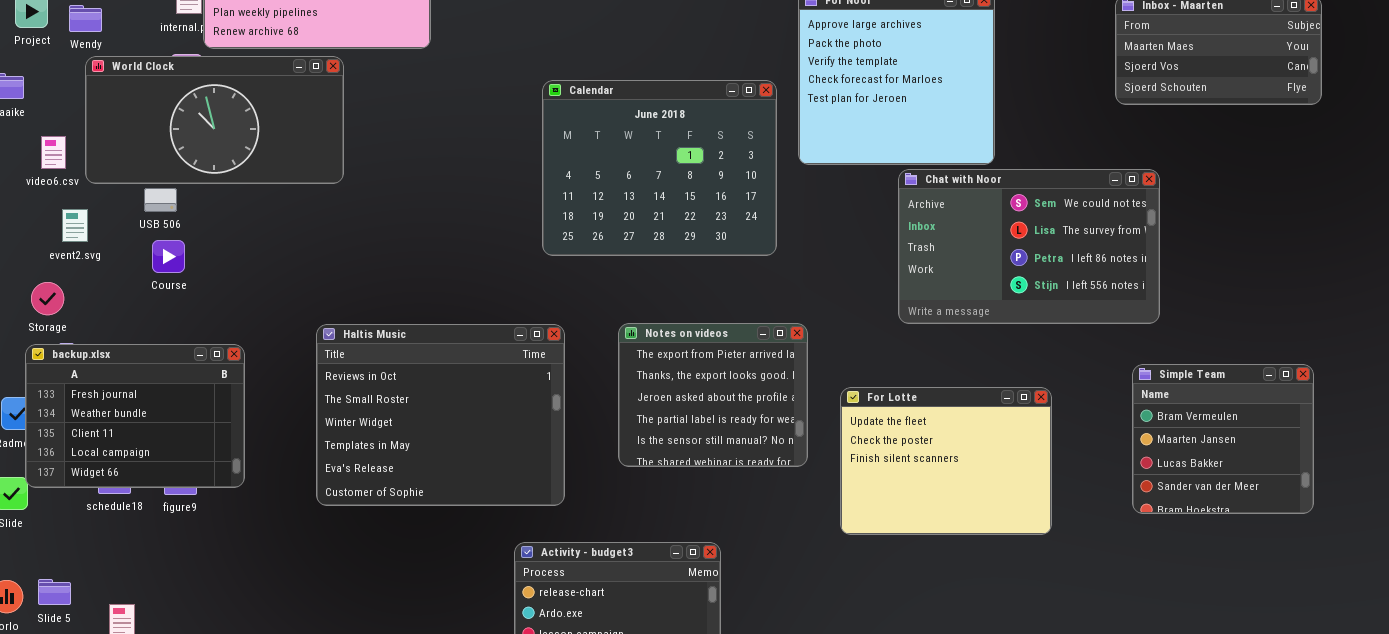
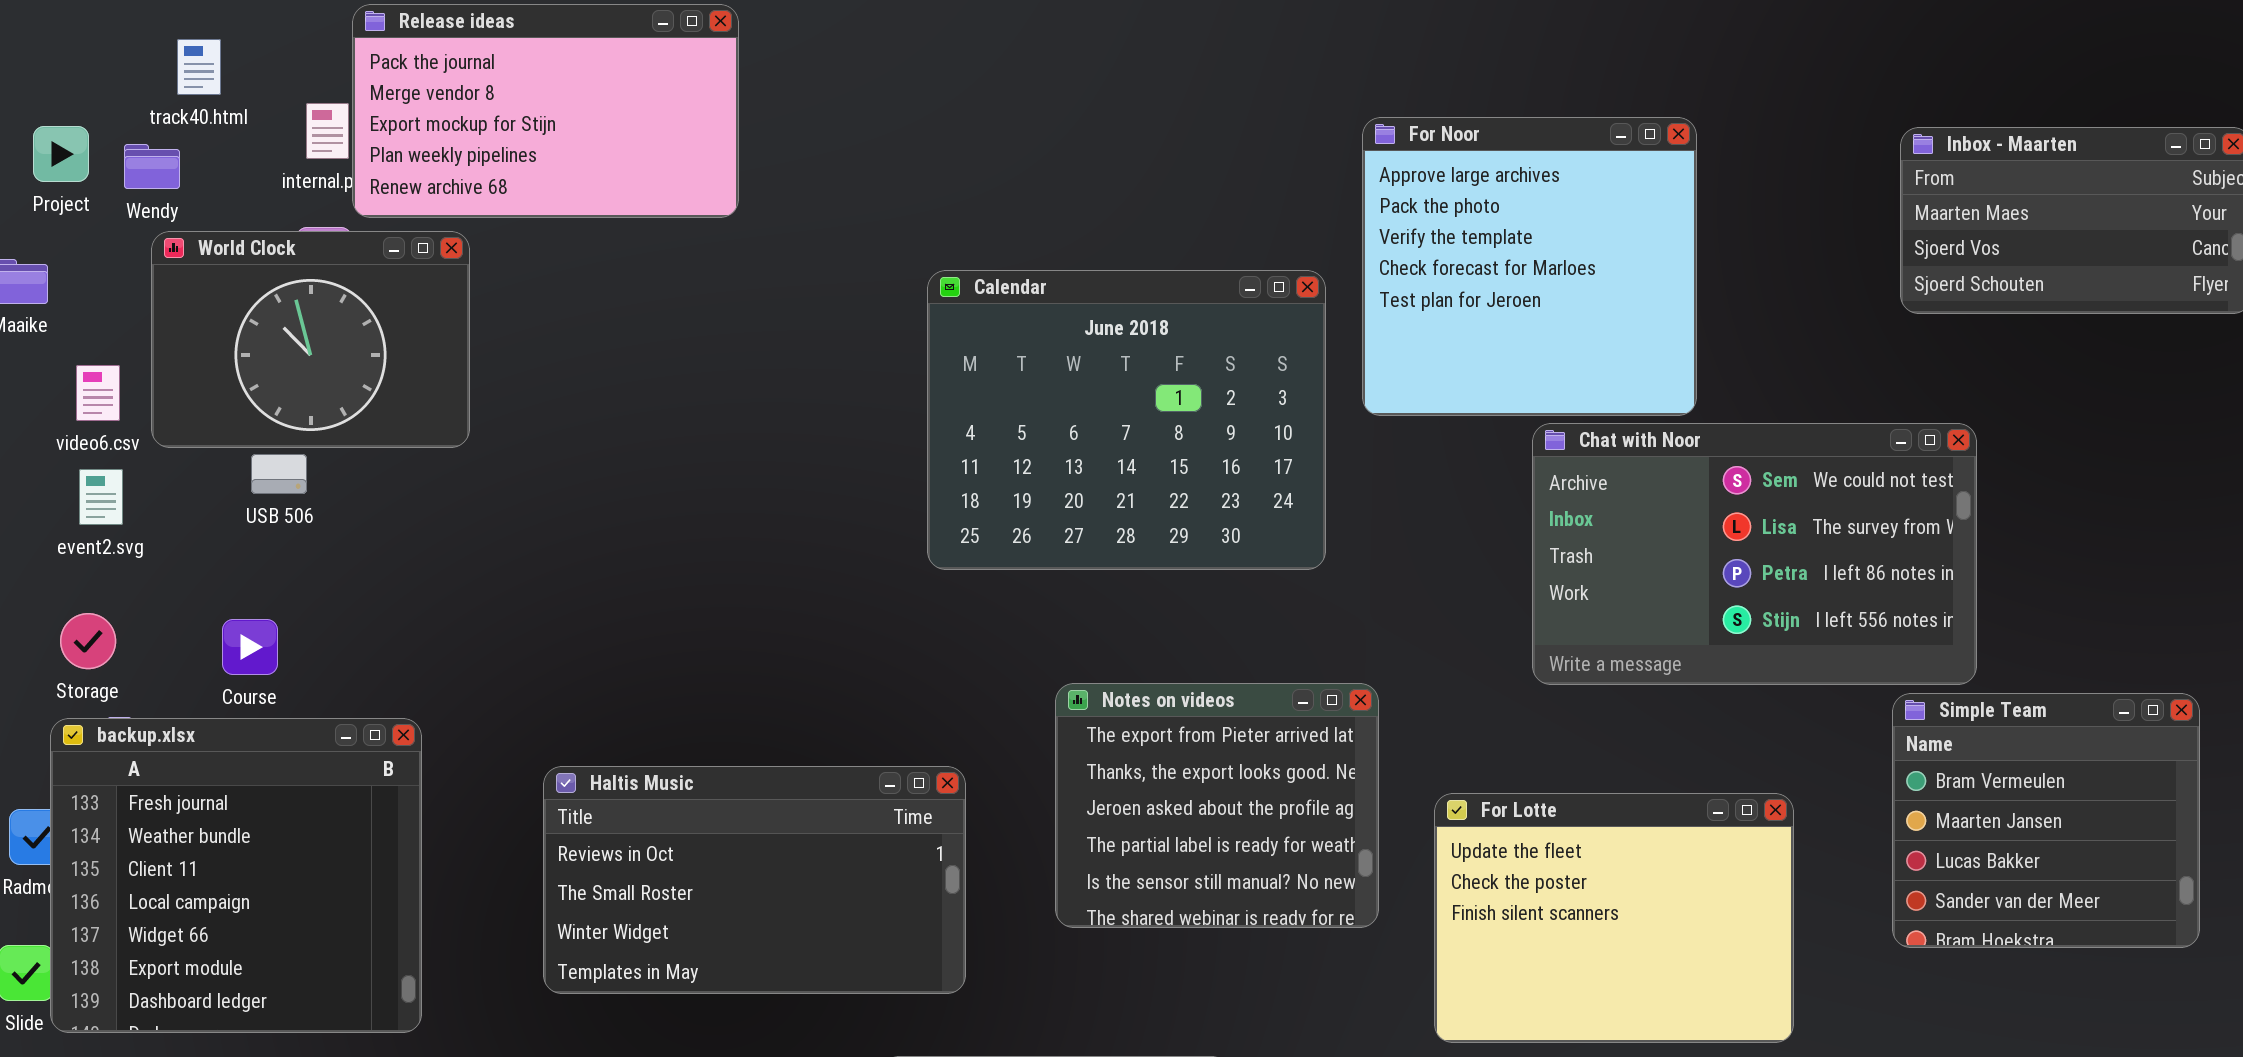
World Clock: [85,56,344,184] -> [151,231,470,448], resized
event2.svg: [62,209,88,242] -> [79,469,123,525], moved
Course: [152,240,185,273] -> [222,619,278,675], moved
Haltis Music: [316,324,565,506] -> [543,766,966,994], resized
backup.xlsx: [25,344,245,488] -> [50,718,422,1033], resized
Simple Team: [1132,364,1314,514] -> [1892,693,2200,948], moved

